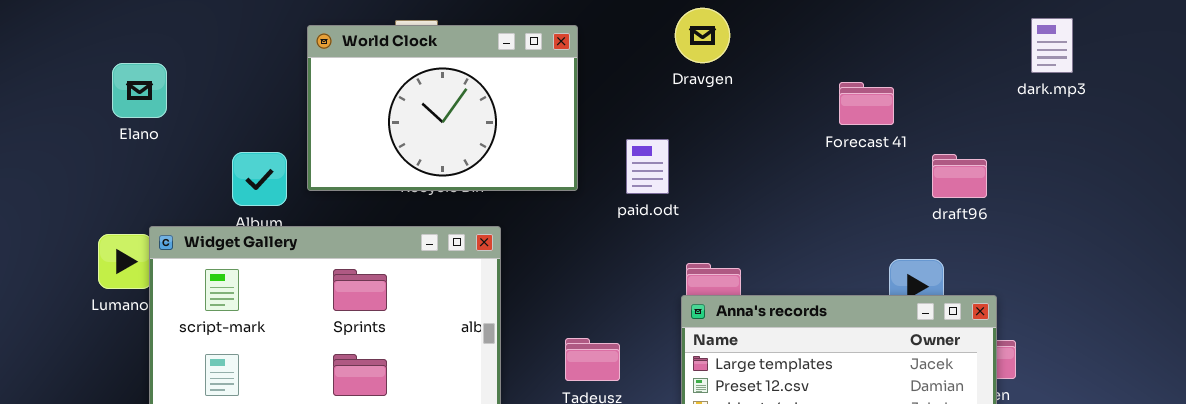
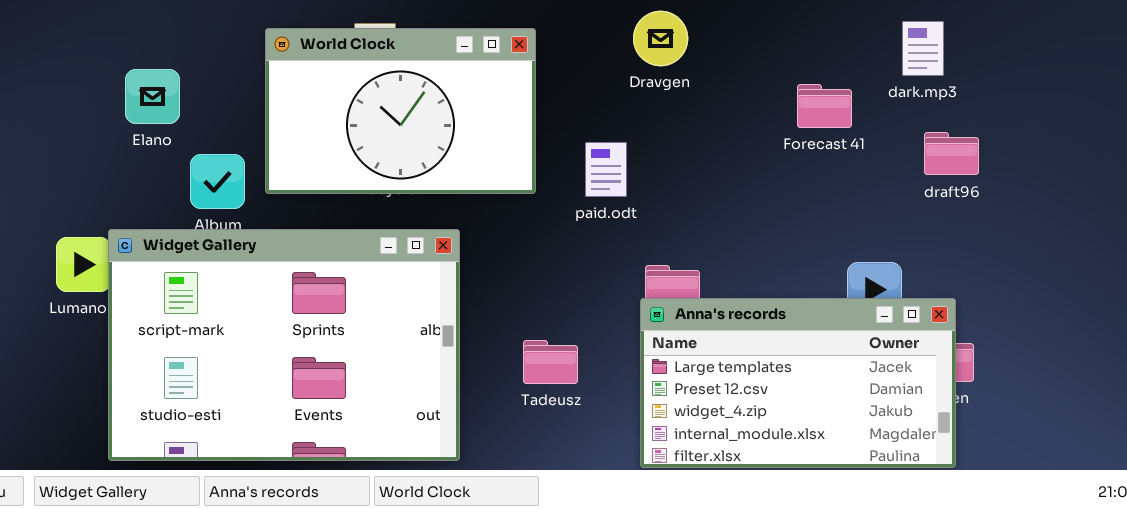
dark.mp3: [1031,18,1073,73] -> [902,21,944,76], moved
Elano: [112,63,167,118] -> [125,69,180,124], moved
draft96: [932,154,987,198] -> [924,132,979,175], moved

